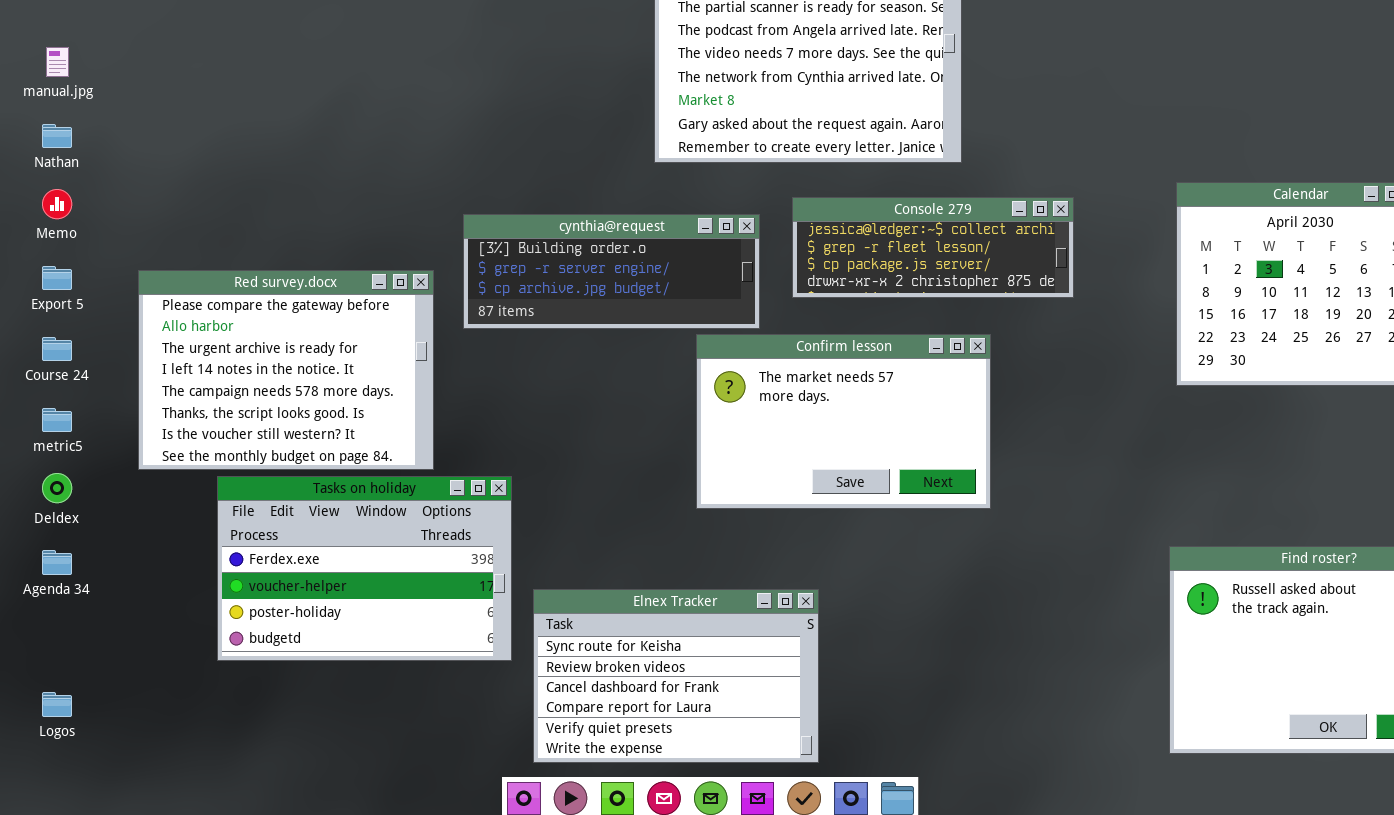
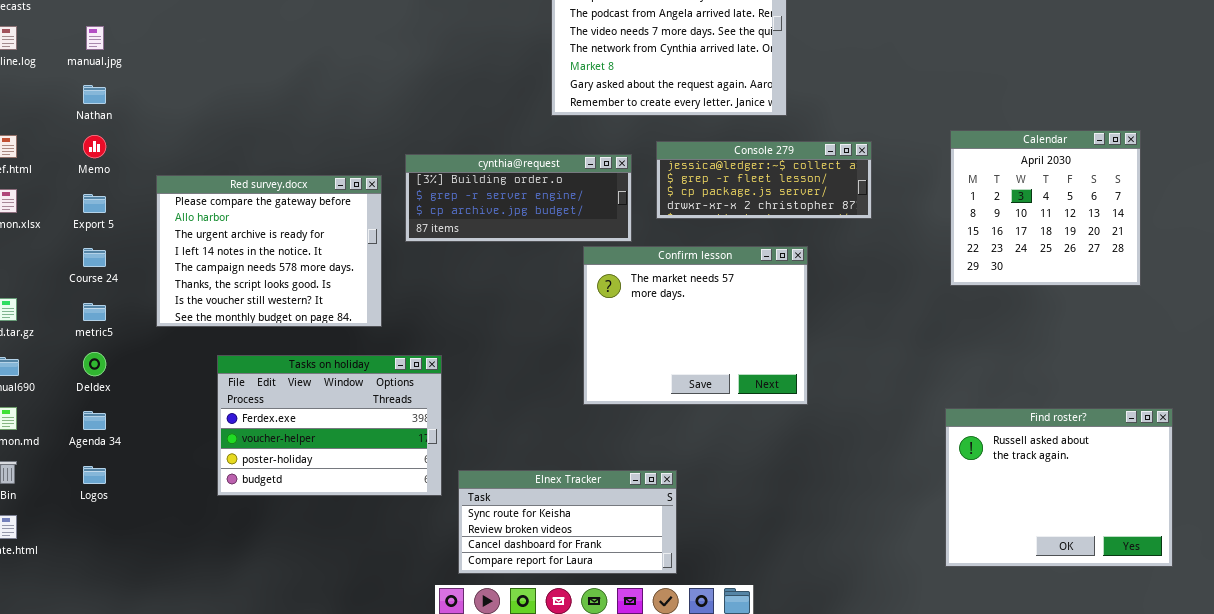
Red survey.docx: [138,270,434,470] -> [156,175,382,327], moved
Confirm lesson: [696,334,991,509] -> [583,246,808,405], resized
Elnex Tracker: [533,589,819,763] -> [458,470,677,574], resized
Logos: [42,692,72,717] -> [83,466,106,484], moved

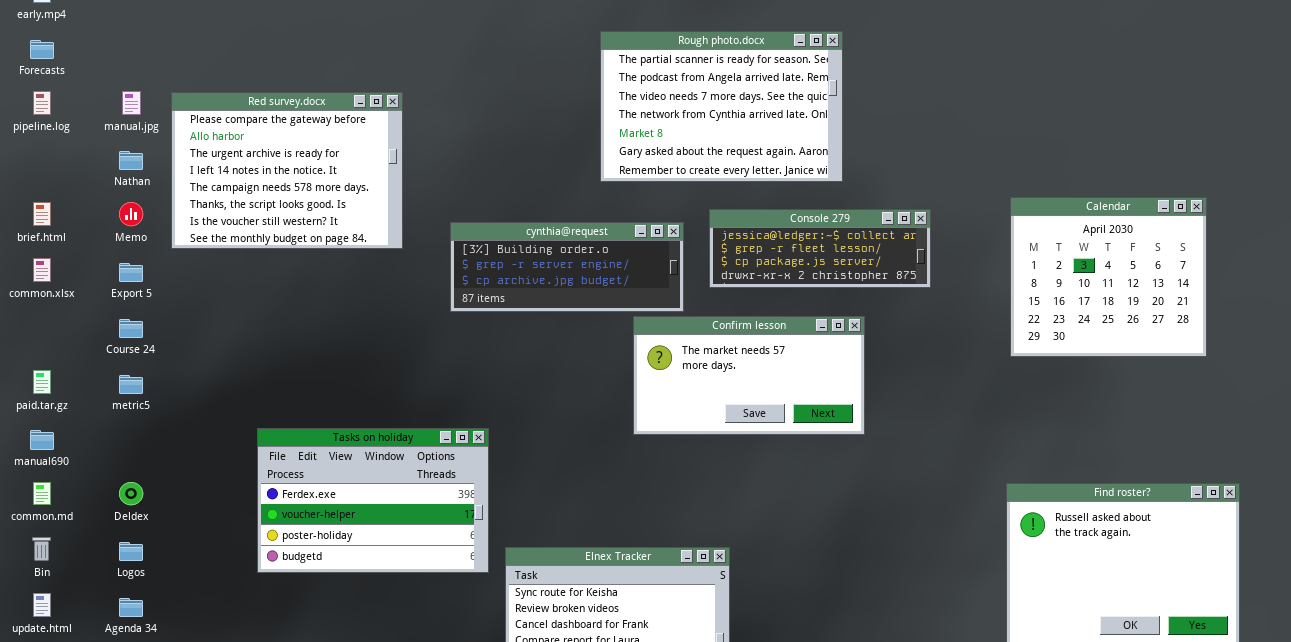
Red survey.docx: [156,175,382,327] -> [171,92,403,249], moved
Confirm lesson: [583,246,808,405] -> [633,316,865,435], resized
Deldex: [83,352,106,376] -> [119,482,143,505], moved
Agenda 34: [83,411,106,430] -> [119,598,143,617], moved

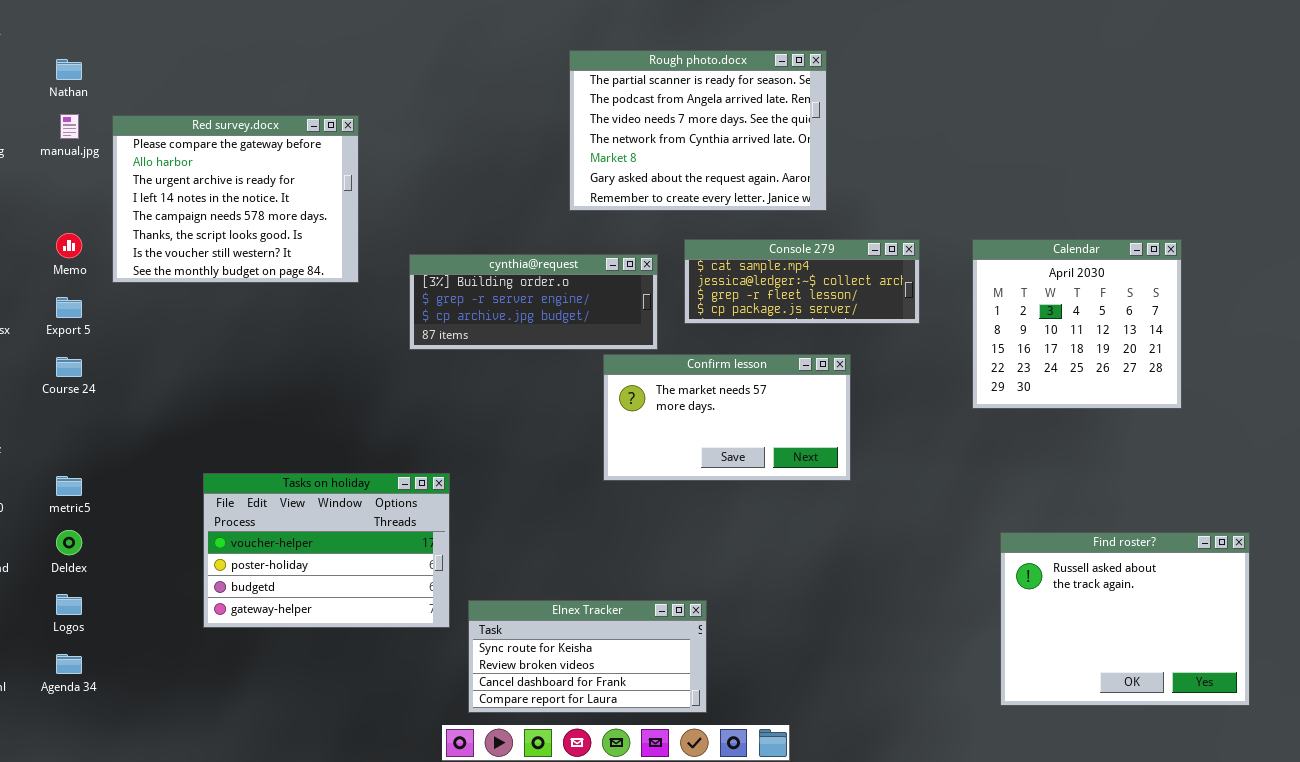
Nathan: [119,151,143,170] -> [56,59,82,80], moved
Calendar: [1010,197,1207,357] -> [972,239,1182,409], moved
Console 279: [709,209,931,288] -> [684,239,920,324], scrolled up 1 row
metric5: [119,375,143,394] -> [56,476,82,496], moved
Tasks on holiday: [257,428,489,573] -> [203,473,450,628], scrolled down 1 row

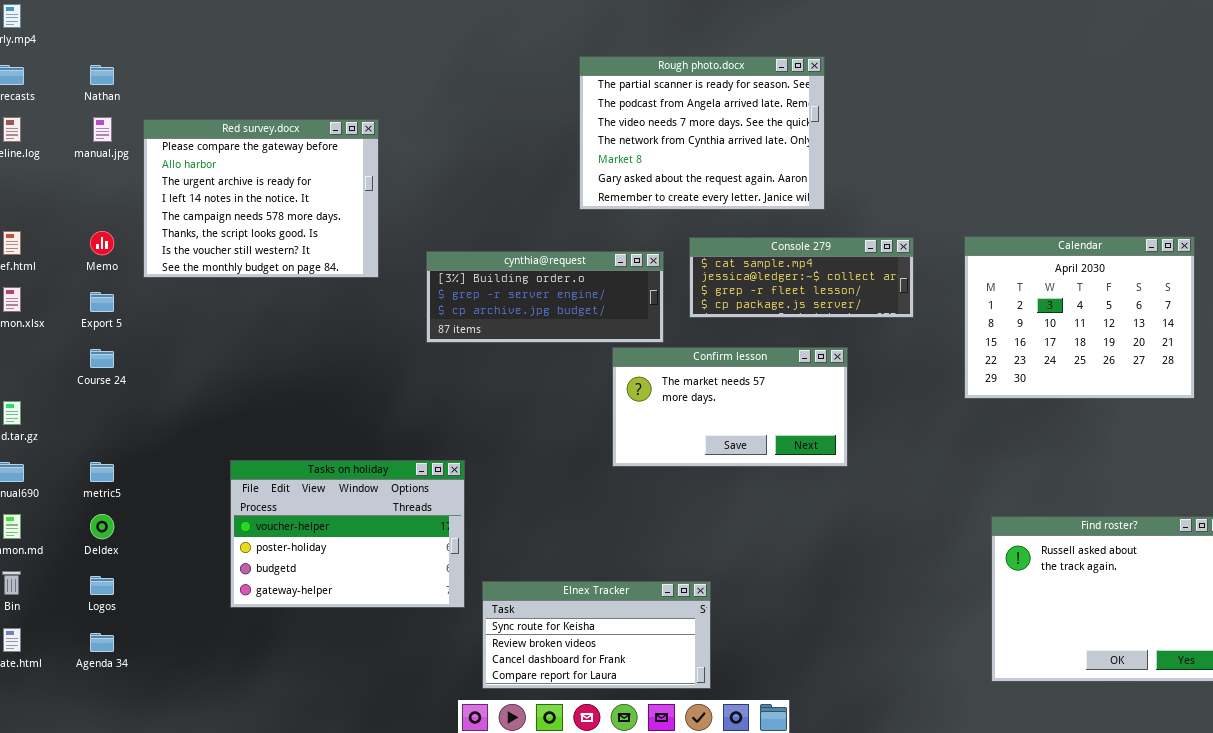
Calendar: [972,239,1182,409] -> [964,236,1195,399], resized

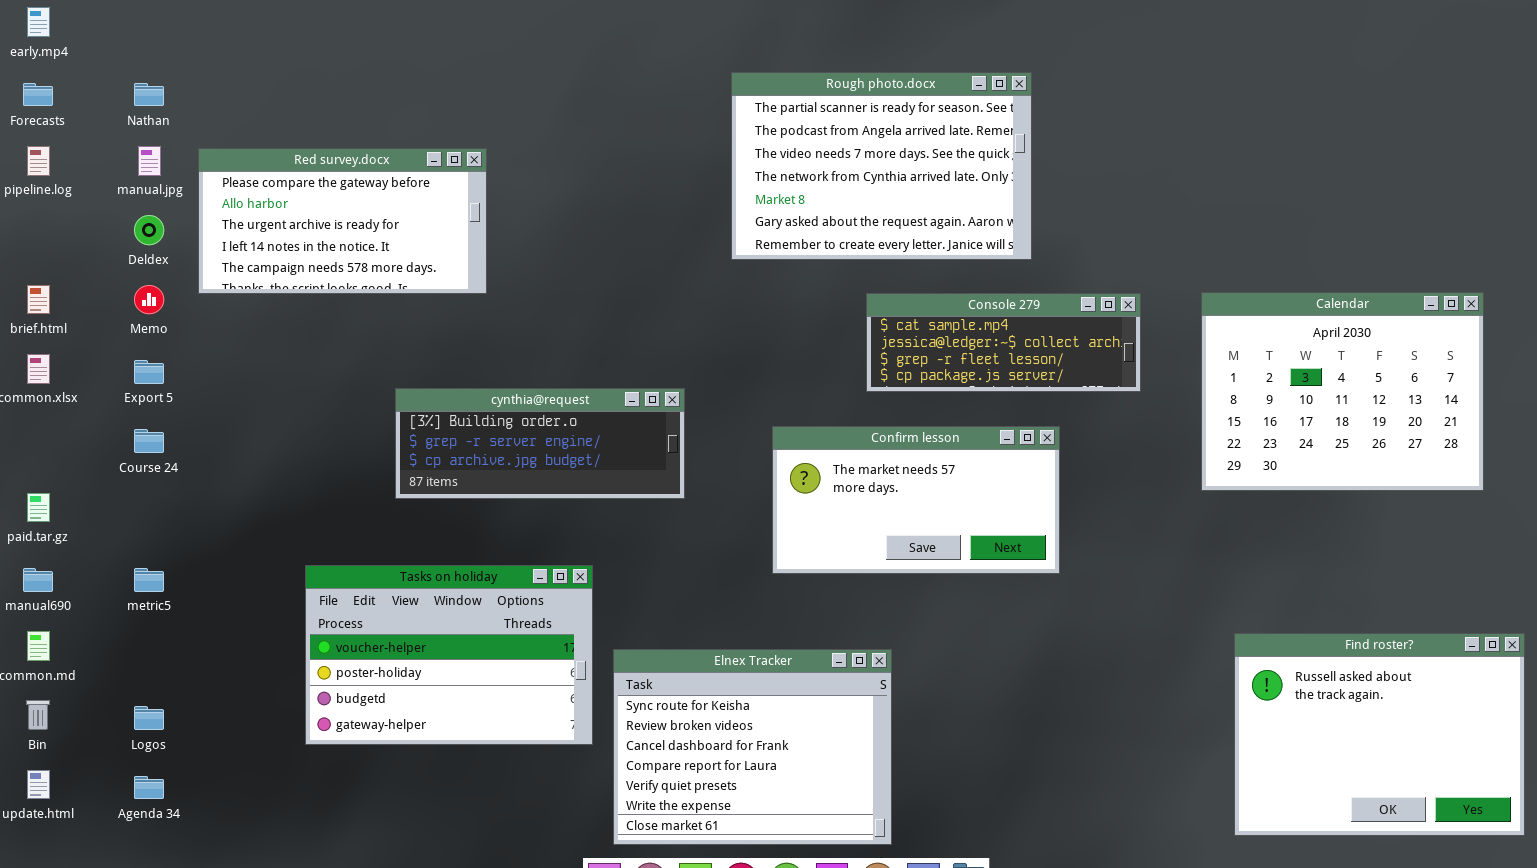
Red survey.docx: [143,119,379,278] -> [198,148,487,294], resized
cynthia@request: [426,251,664,343] -> [395,388,685,499], moved
Deldex: [90,514,114,539] -> [134,215,164,245], moved
Elnex Tracker: [482,581,711,689] -> [613,649,892,845], resized

